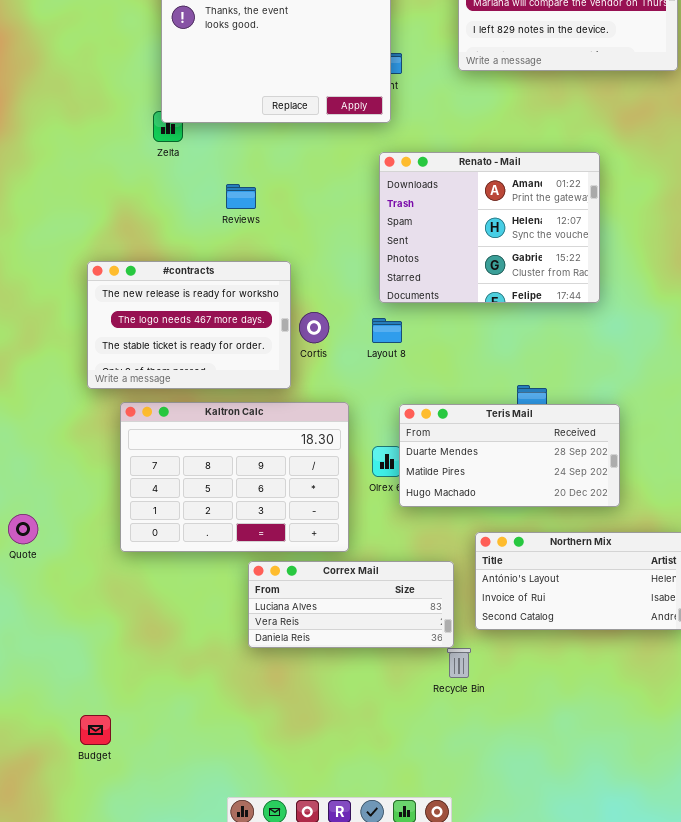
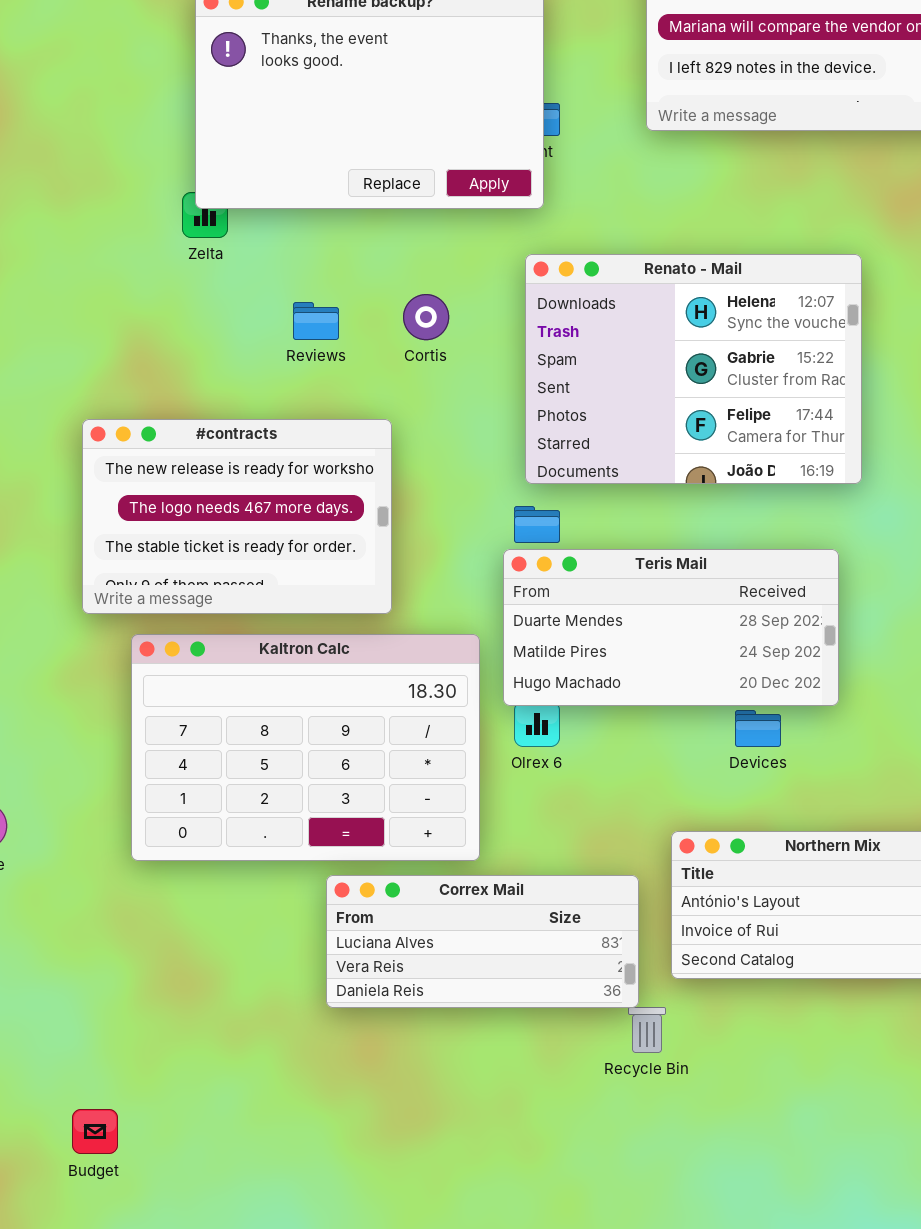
Renato - Mail: [379,152,600,303] -> [525,254,862,484], scrolled down 1 row
Cortis: [299,312,329,343] -> [403,294,449,340], moved
Teris Mail: [399,404,620,507] -> [503,549,839,706], moved

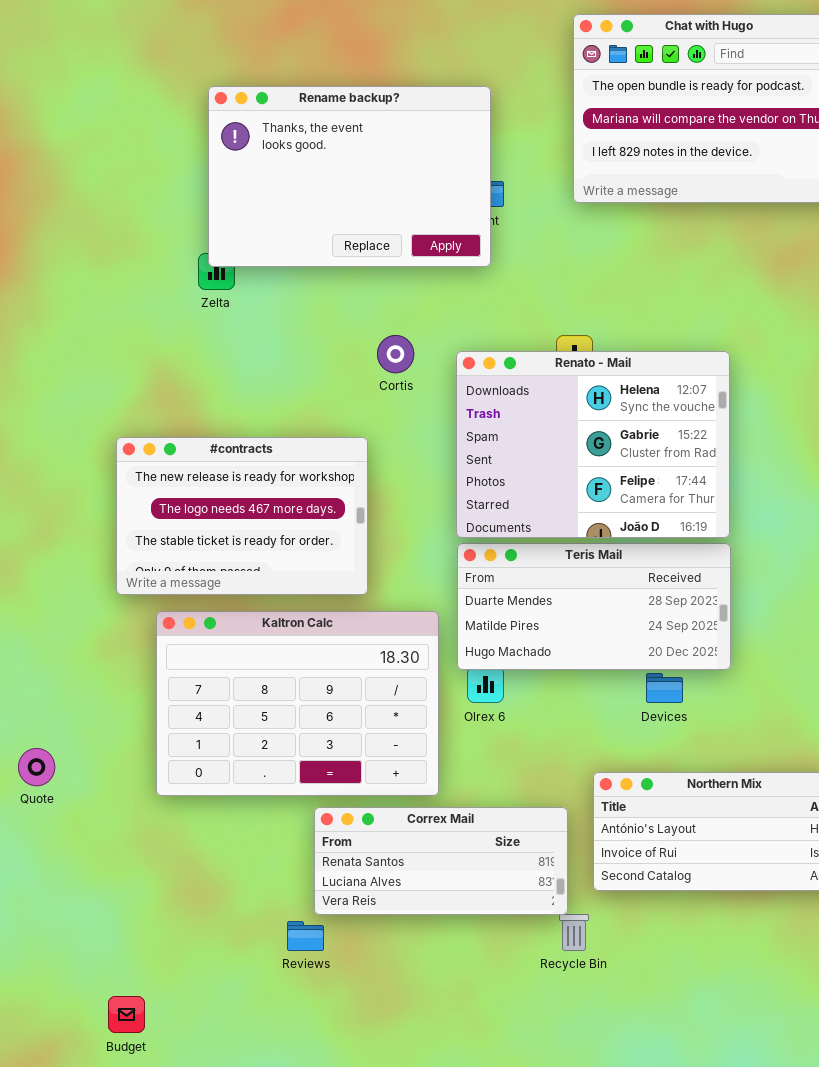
Renato - Mail: [525,254,862,484] -> [456,351,730,538], moved
Reviews: [293,302,339,340] -> [287,921,324,951], moved
Correx Mail: [326,875,639,1008] -> [314,807,568,915], scrolled up 1 row

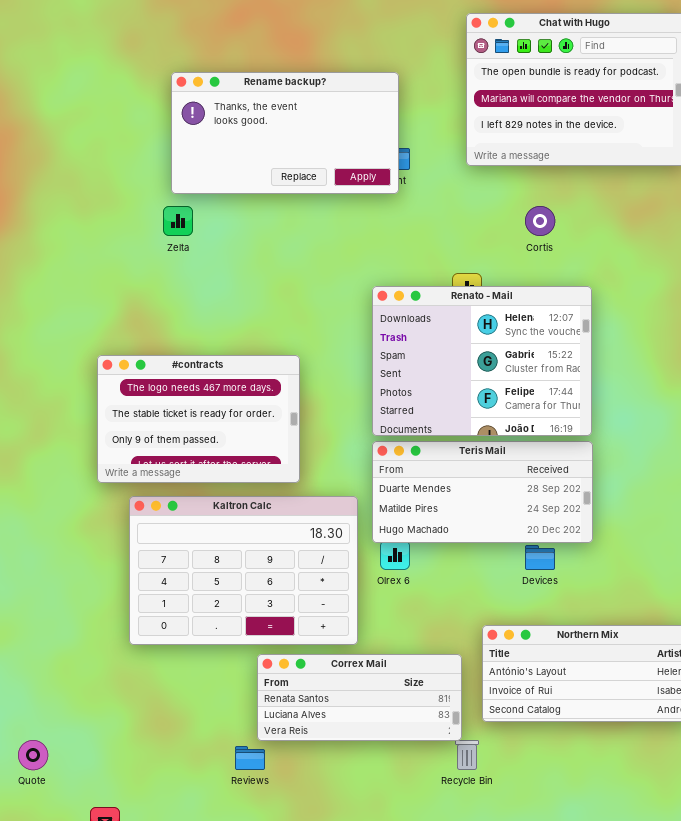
Rename backup?: [208,86,491,267] -> [171,72,399,194], resized
Cortis: [377,335,414,373] -> [525,206,555,236], moved
#contracts: [116,437,368,595] -> [97,355,300,483], scrolled down 1 row
Quote: [18,748,55,786] -> [18,740,48,770], moved

